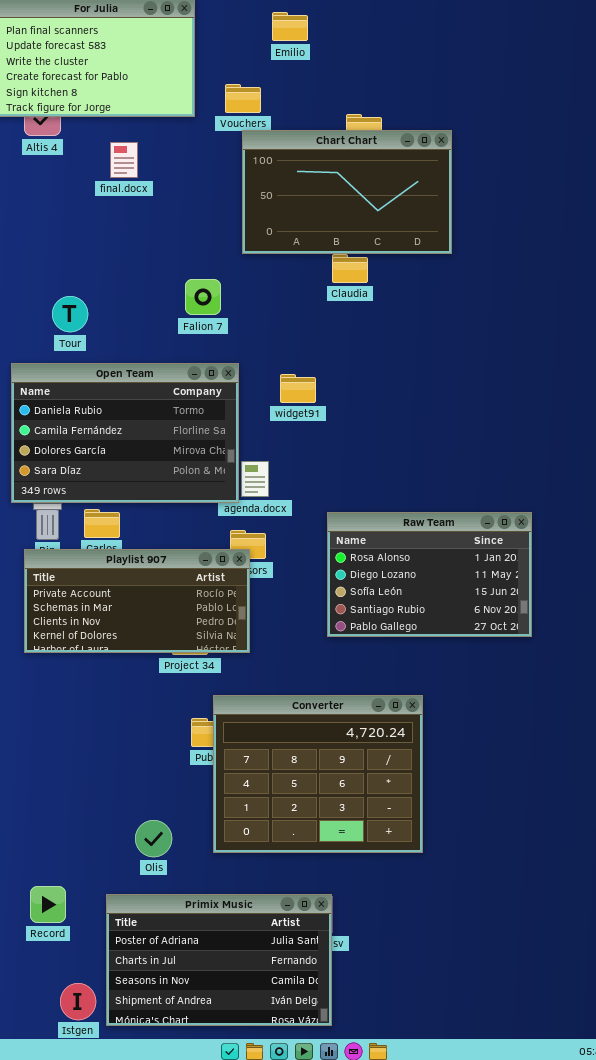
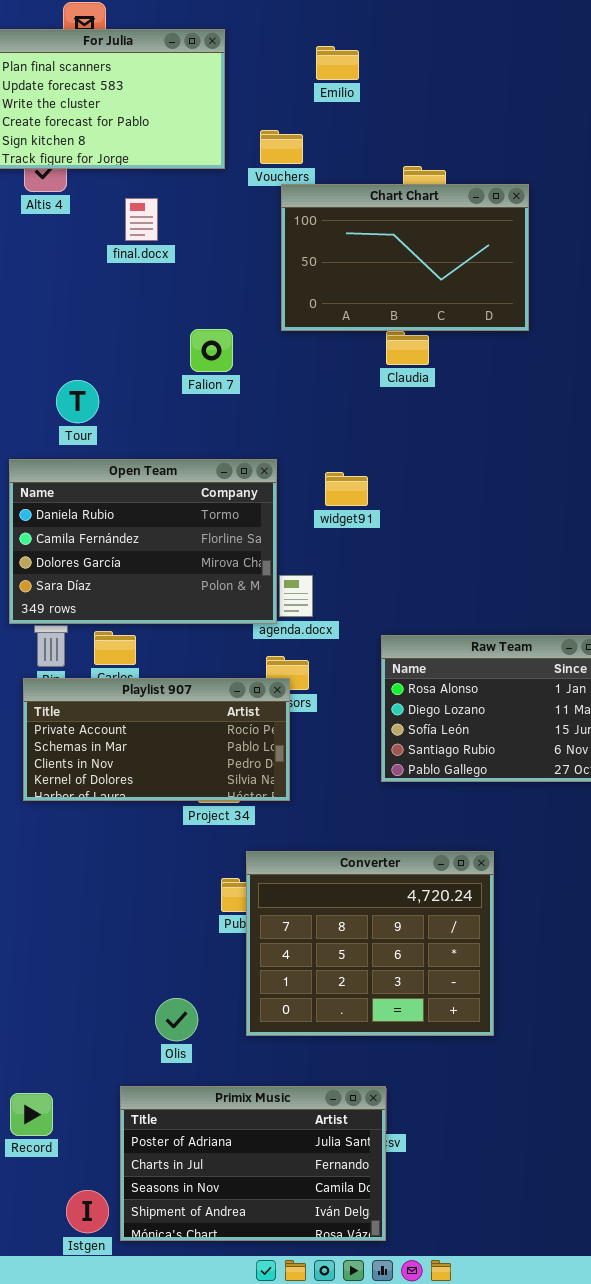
Falion 7: [185,279,221,315] -> [190,329,233,372], moved
Record: [30,886,66,923] -> [10,1093,53,1136], moved

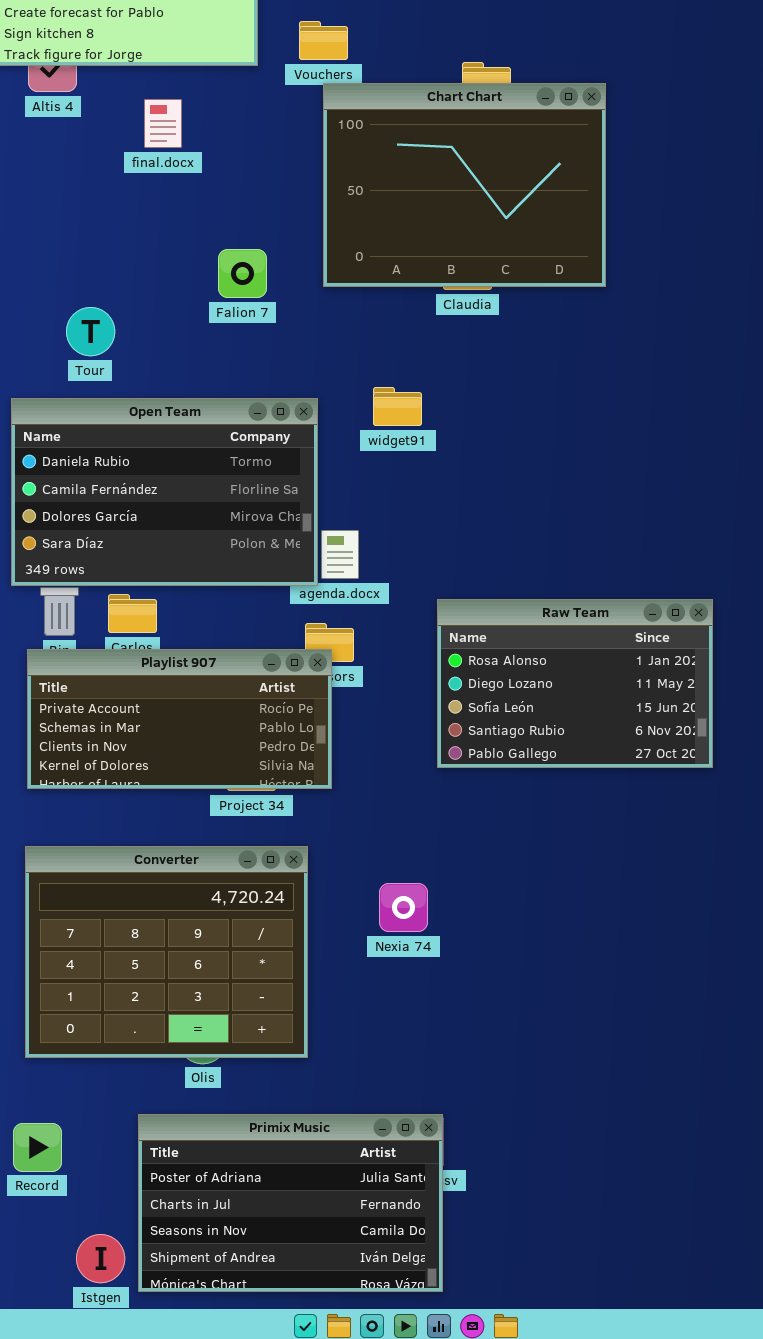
Chart Chart: [281,184,529,331] -> [323,83,606,287], resized
widget91: [325,472,368,506] -> [373,387,422,426], moved
Converter: [246,851,494,1036] -> [25,846,308,1058], moved

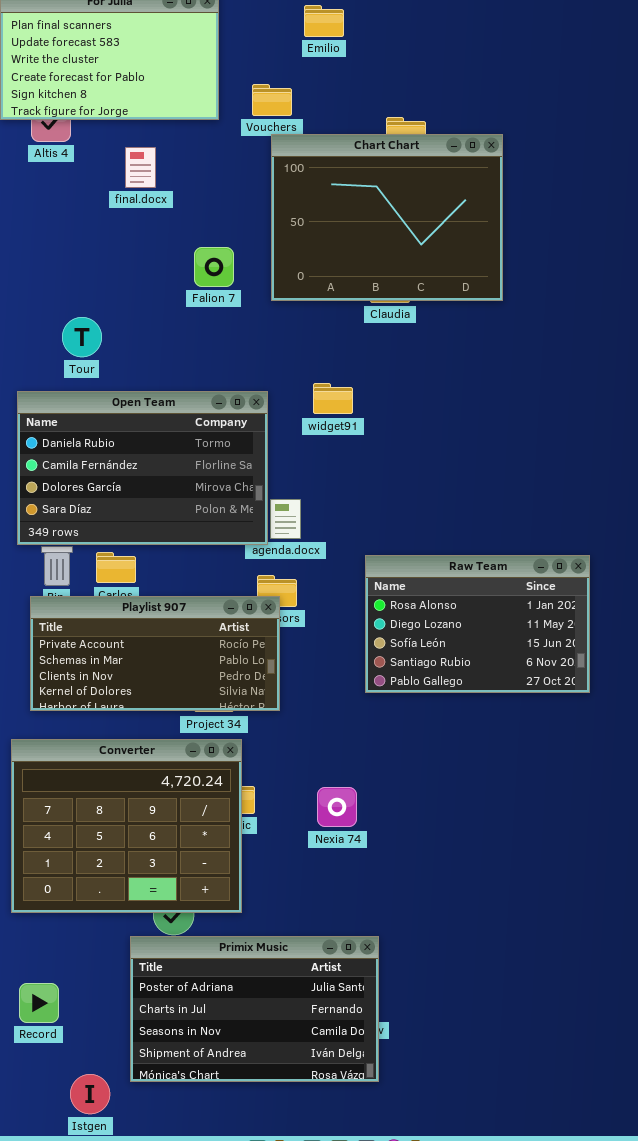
Falion 7: [218,249,267,298] -> [194,247,234,287], moved
Converter: [25,846,308,1058] -> [11,739,242,913], moved
Primix Music: [138,1114,443,1292] -> [130,936,379,1082], moved

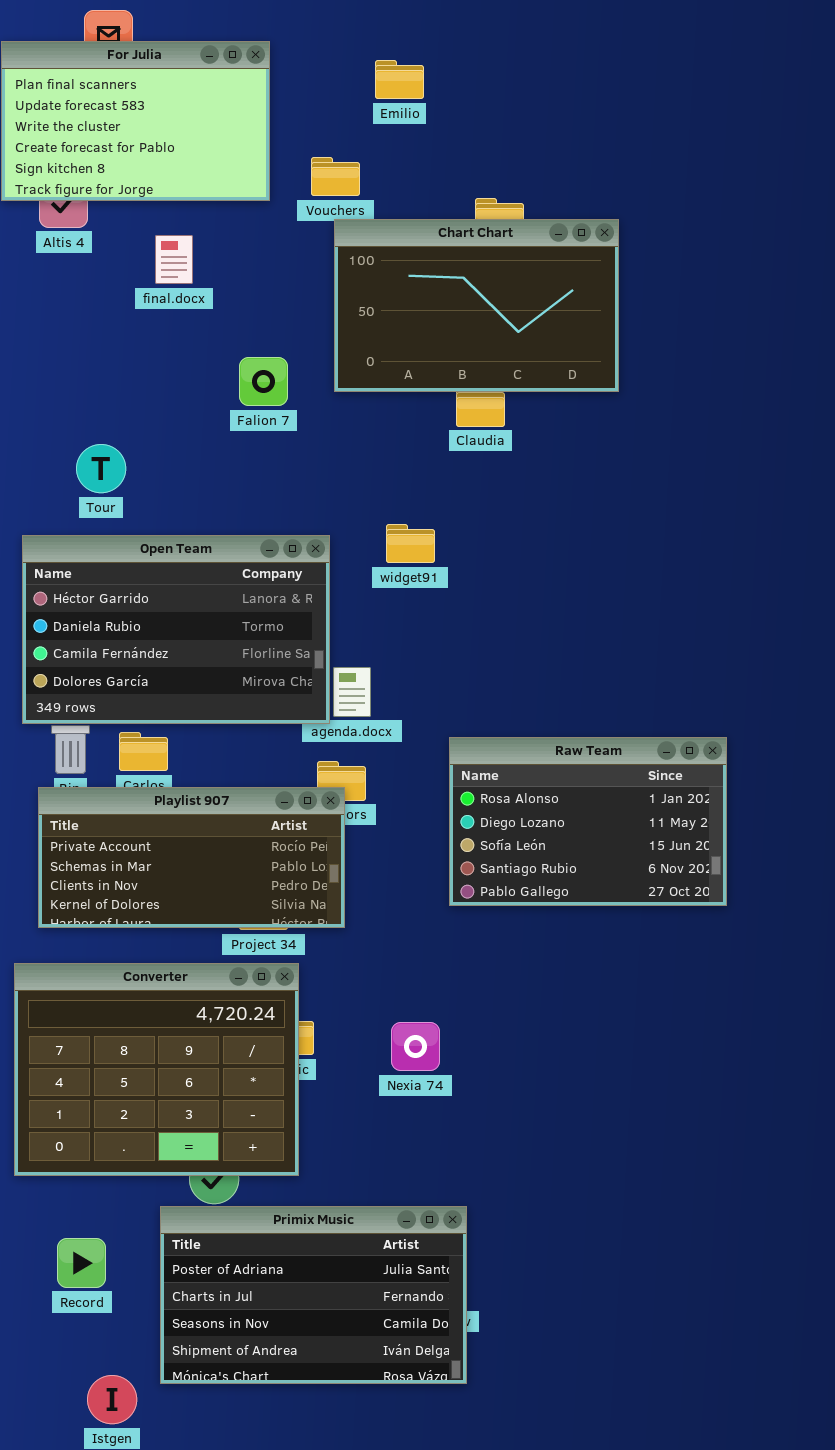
Chart Chart: [271,134,503,301] -> [334,219,619,392], resized
Open Team: [17,391,268,545] -> [22,535,330,724], scrolled up 1 row
Record: [19,983,59,1023] -> [57,1238,106,1288], moved

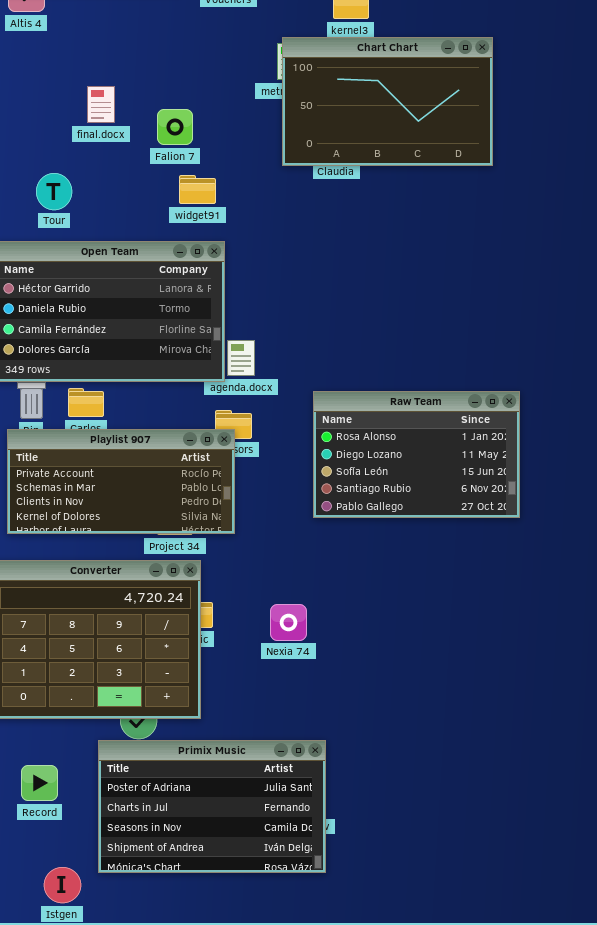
Chart Chart: [334,219,619,392] -> [282,37,493,166], moved
final.docx: [155,235,193,284] -> [87,86,115,123], moved
widget91: [386,524,435,563] -> [179,175,216,204], moved

